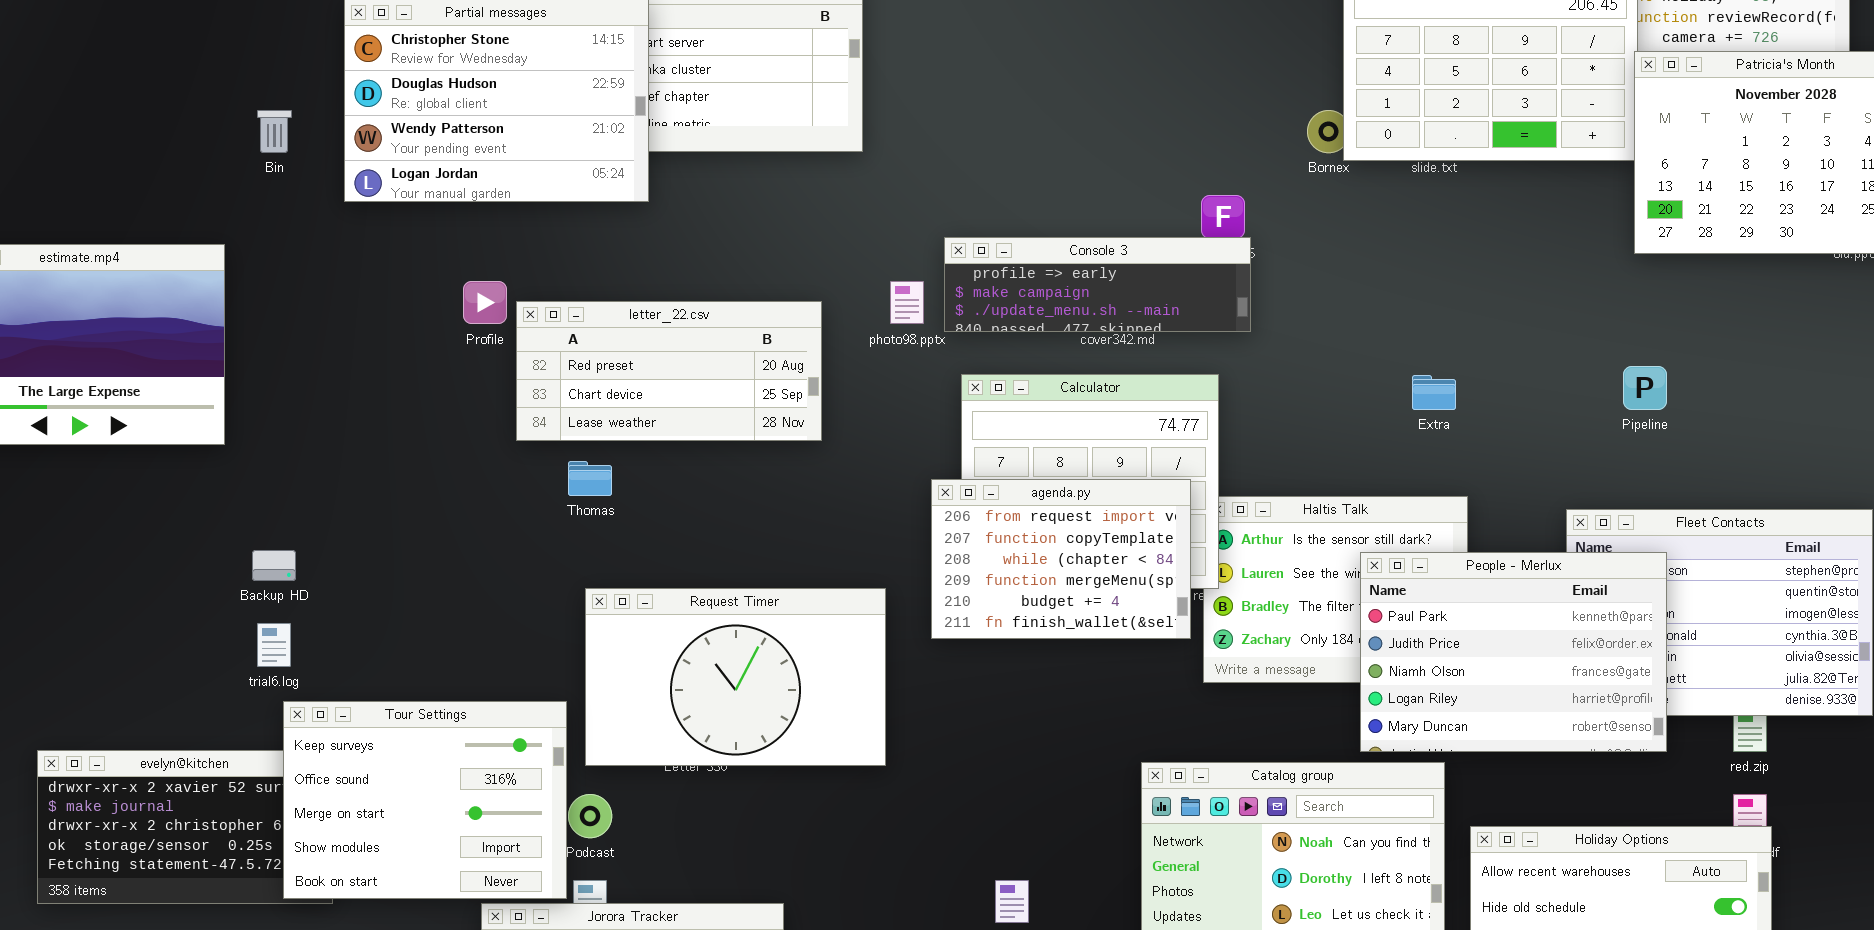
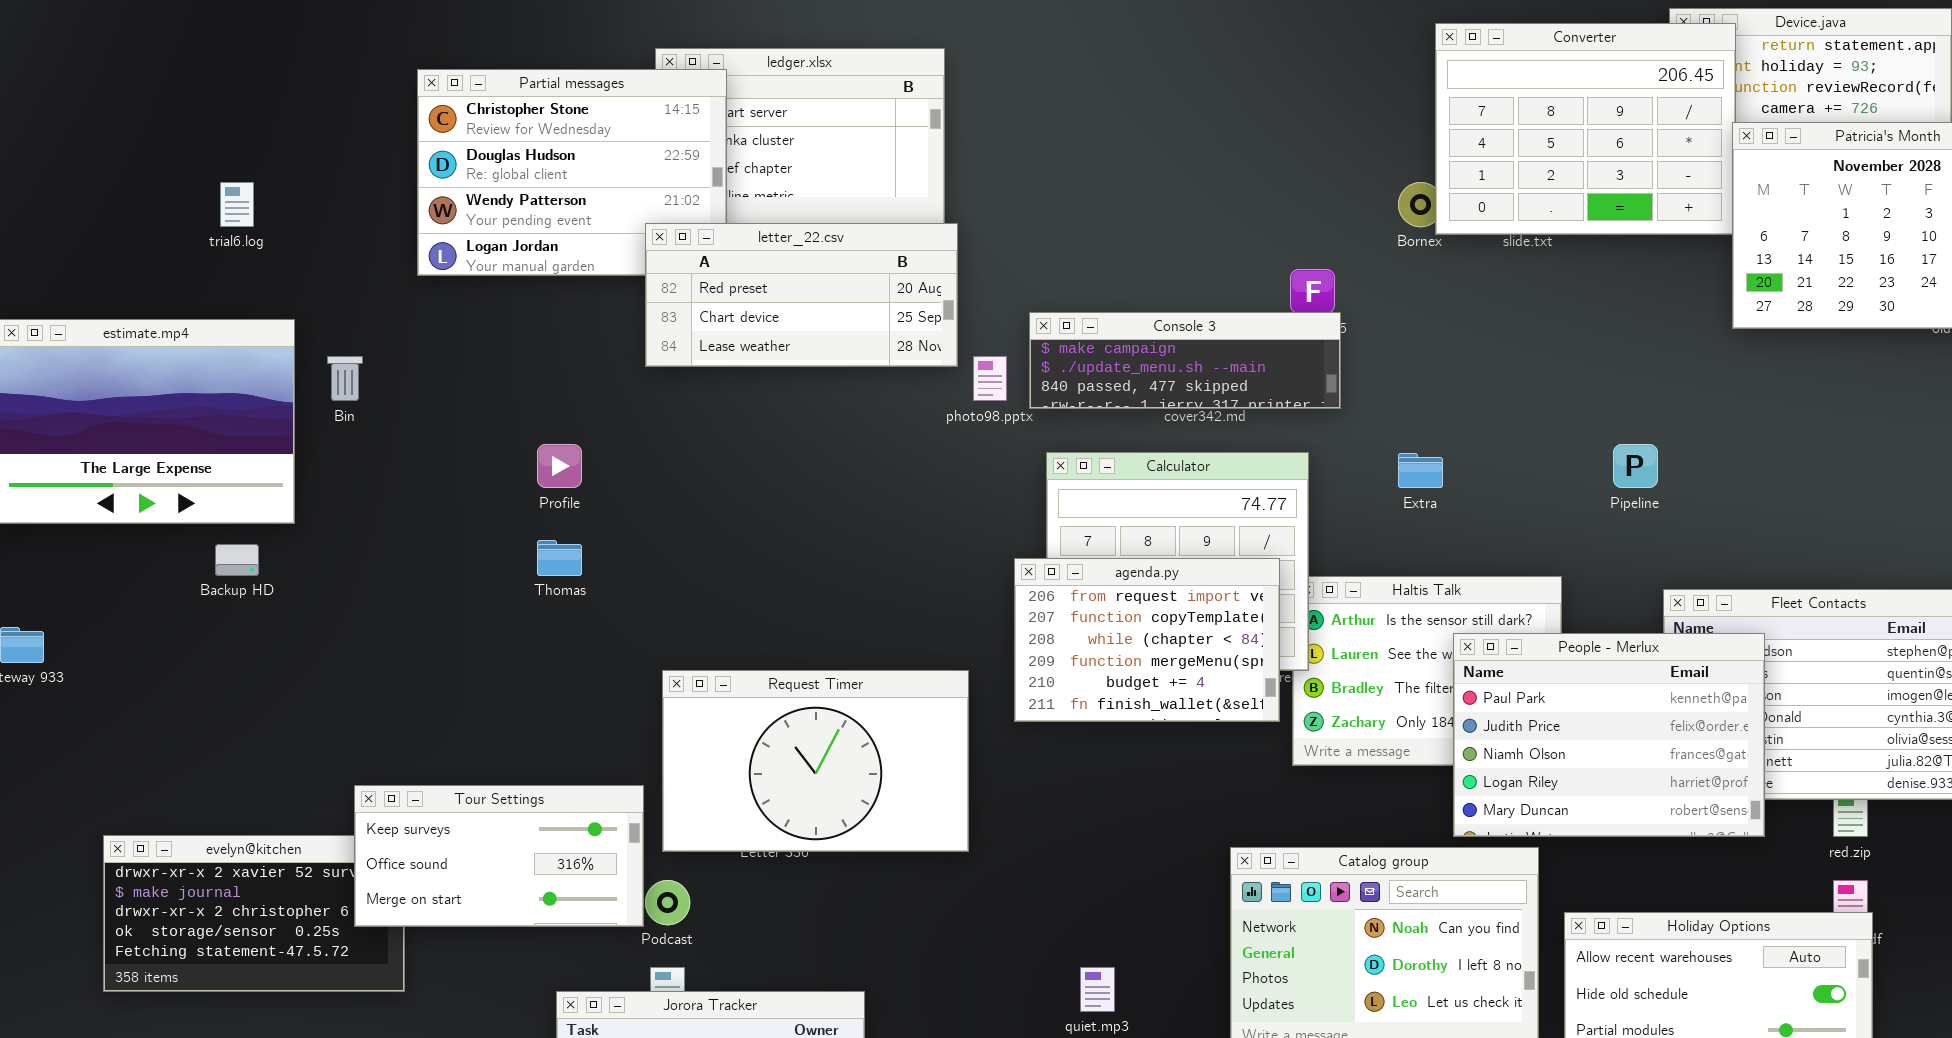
Bin: [257,110,292,153] -> [327,356,363,401], moved
Console 3: [944,237,1251,332] -> [1029,312,1341,409], scrolled down 1 row
Profile: [463,281,507,324] -> [537,444,582,488], moved
letter_22.csv: [516,301,822,441] -> [645,223,958,367], moved
Pipeline: [1623,366,1667,410] -> [1613,444,1658,488], moved
Extra: [1412,375,1456,410] -> [1398,453,1443,488], moved
Thomas: [568,461,612,496] -> [537,540,582,576], moved
Backup HD: [252,550,296,581] -> [215,544,259,576], moved
trial6.log: [257,623,291,667] -> [220,182,254,227], moved
Tour Settings: [283,701,567,899] -> [354,785,644,927], resized

